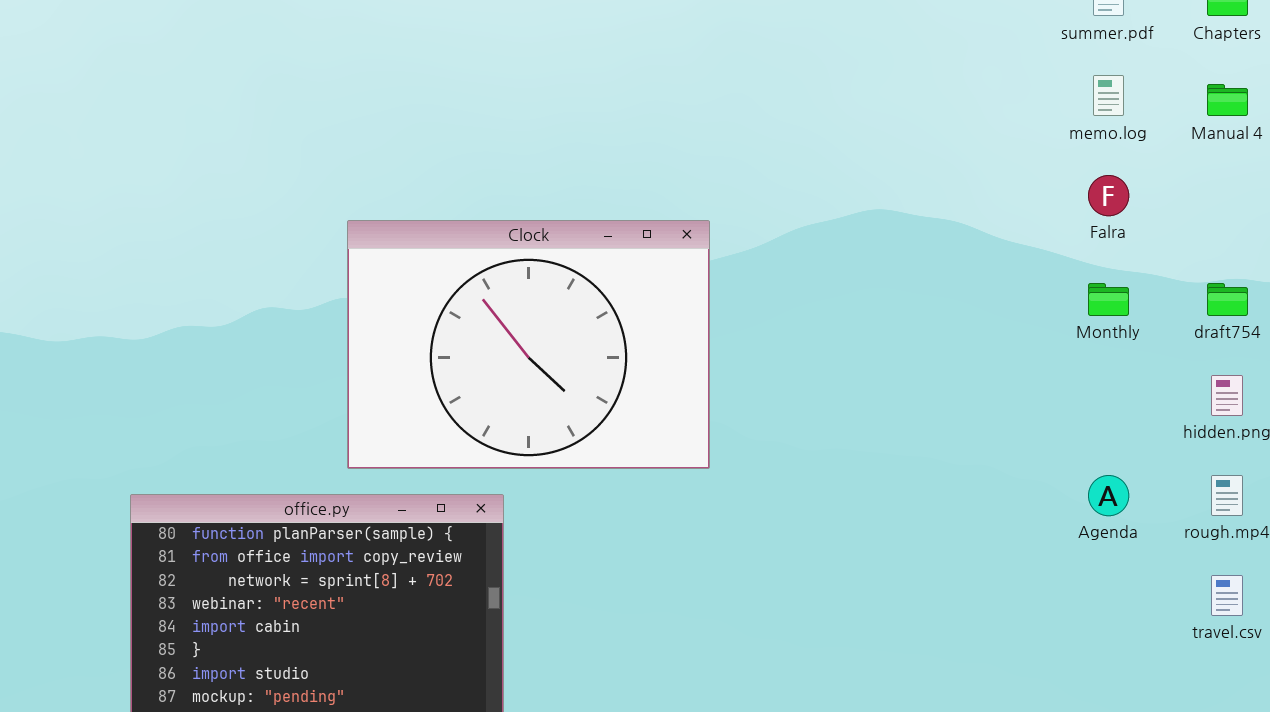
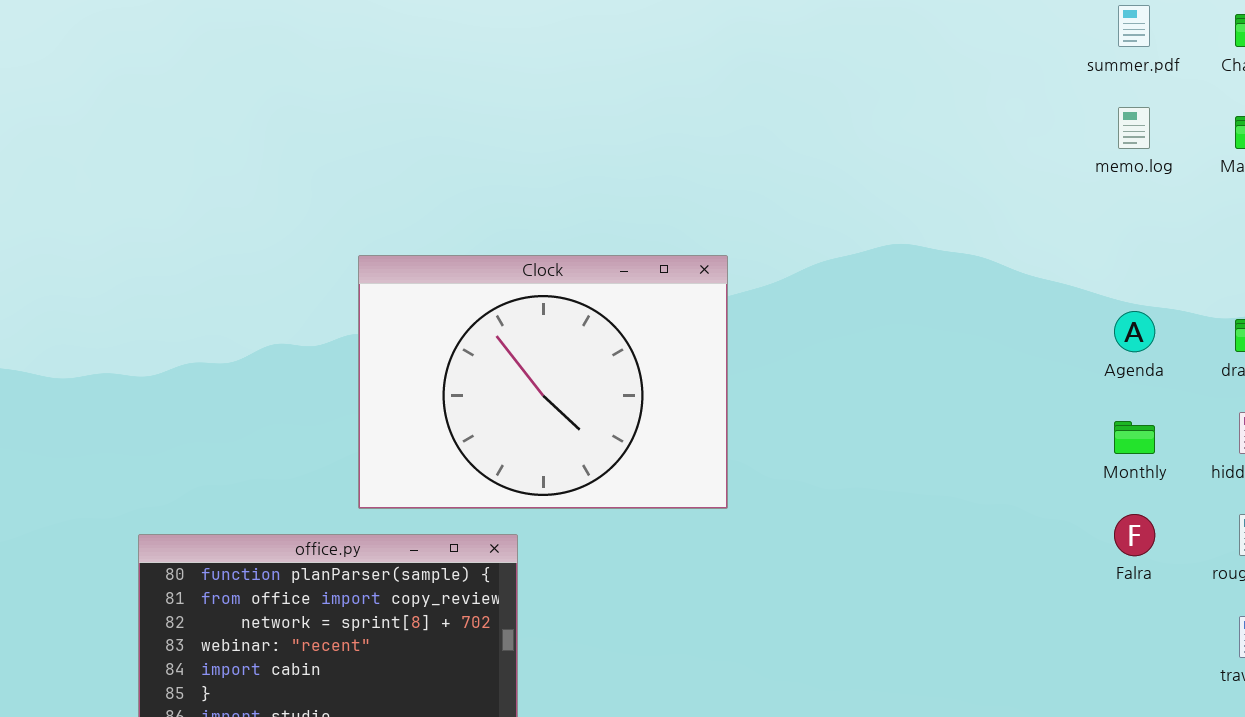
Falra: [1088,175,1129,216] -> [1114,514,1155,556], moved
Monthly: [1088,283,1129,316] -> [1114,421,1155,454], moved
Agenda: [1088,475,1129,516] -> [1114,311,1155,352], moved

